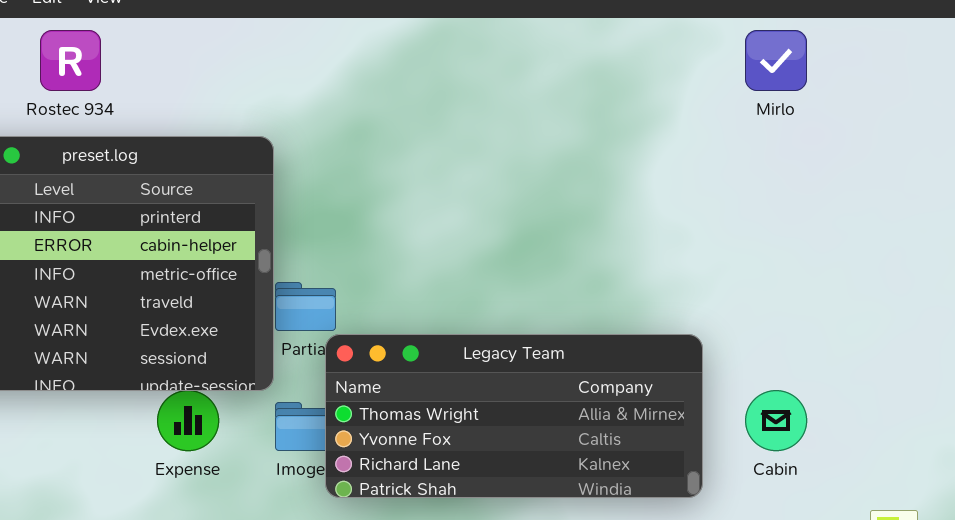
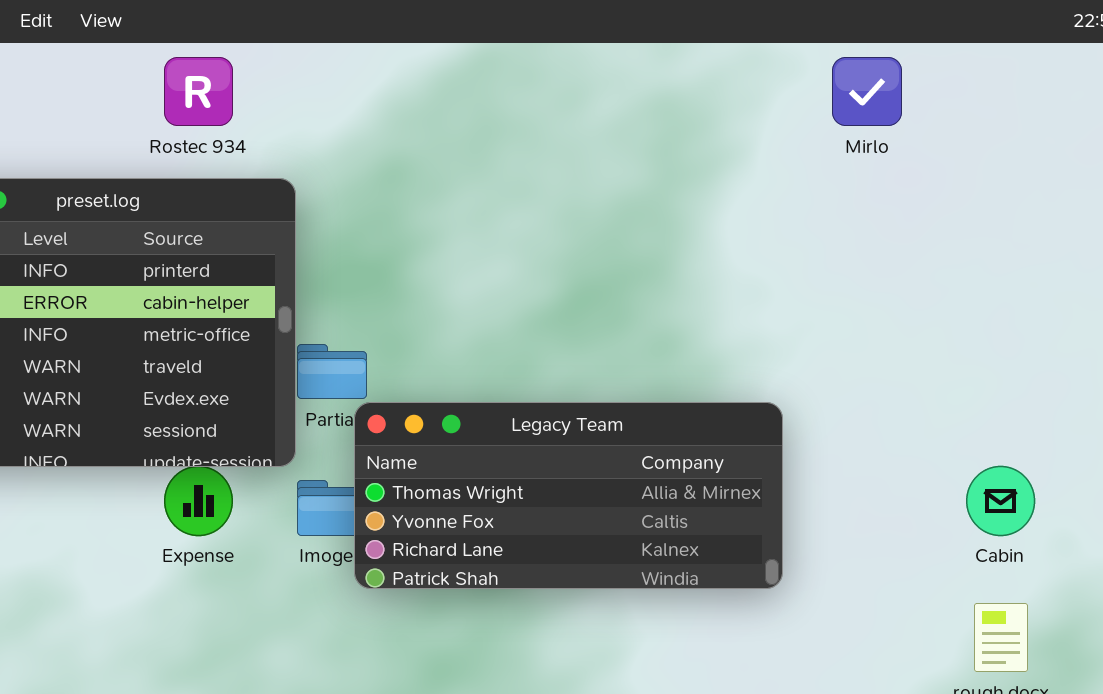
Rostec 934: [40,30,101,91] -> [164,57,233,126], moved
Cabin: [745,390,807,451] -> [966,466,1035,536], moved

